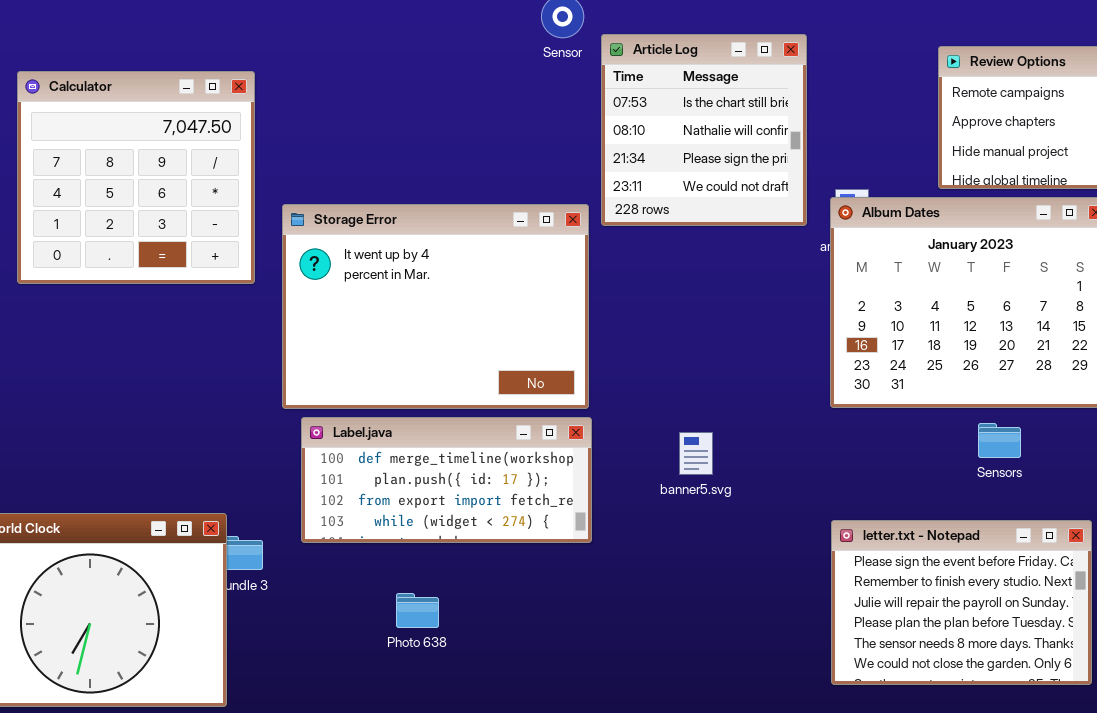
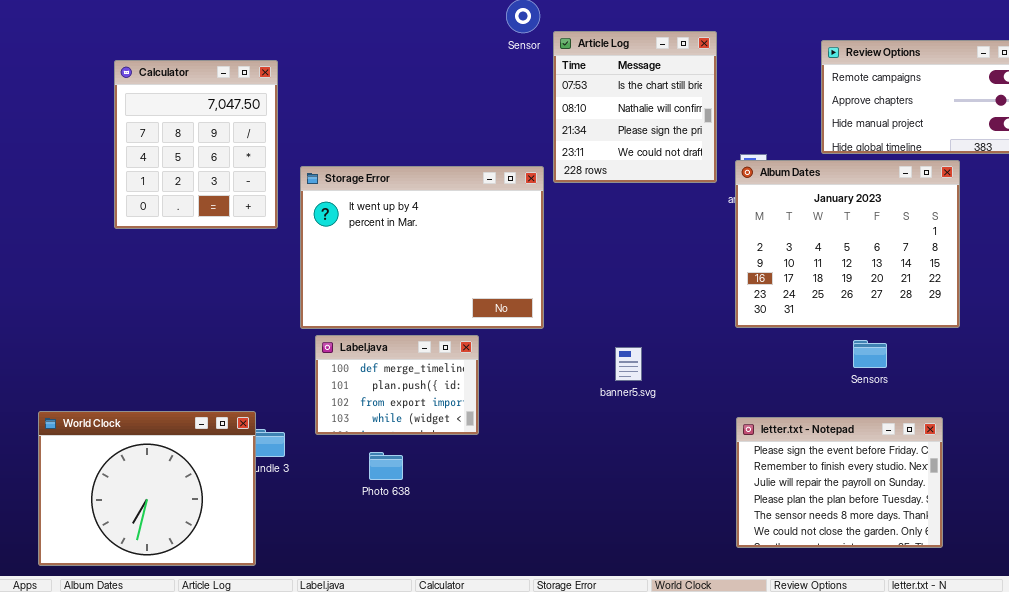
Calculator: [17,71,255,284] -> [114,60,278,229], resized
Label.java: [301,417,592,543] -> [315,335,479,435], resized
Photo 638: [396,593,439,628] -> [369,452,403,480], moved

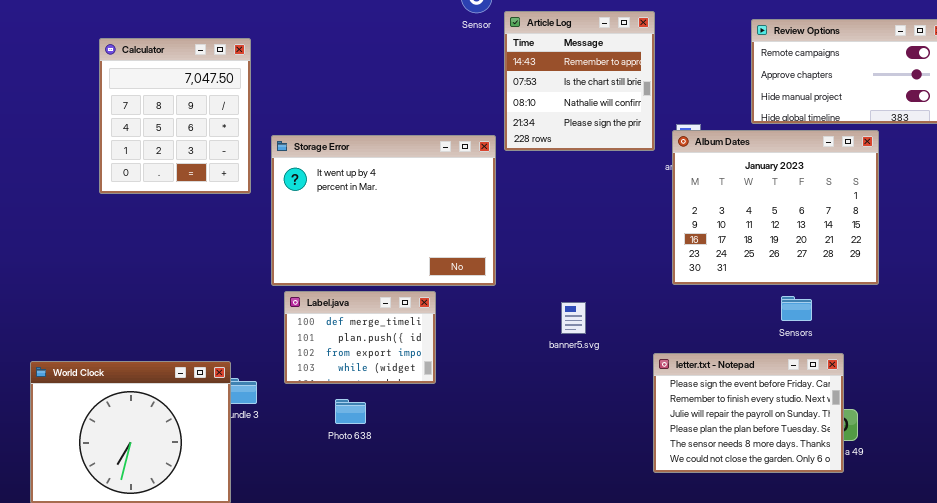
Article Log: [553,31,717,183] -> [504,11,655,151], scrolled up 1 row
letter.txt - Notepad: [736,417,943,548] -> [653,353,844,473], moved

